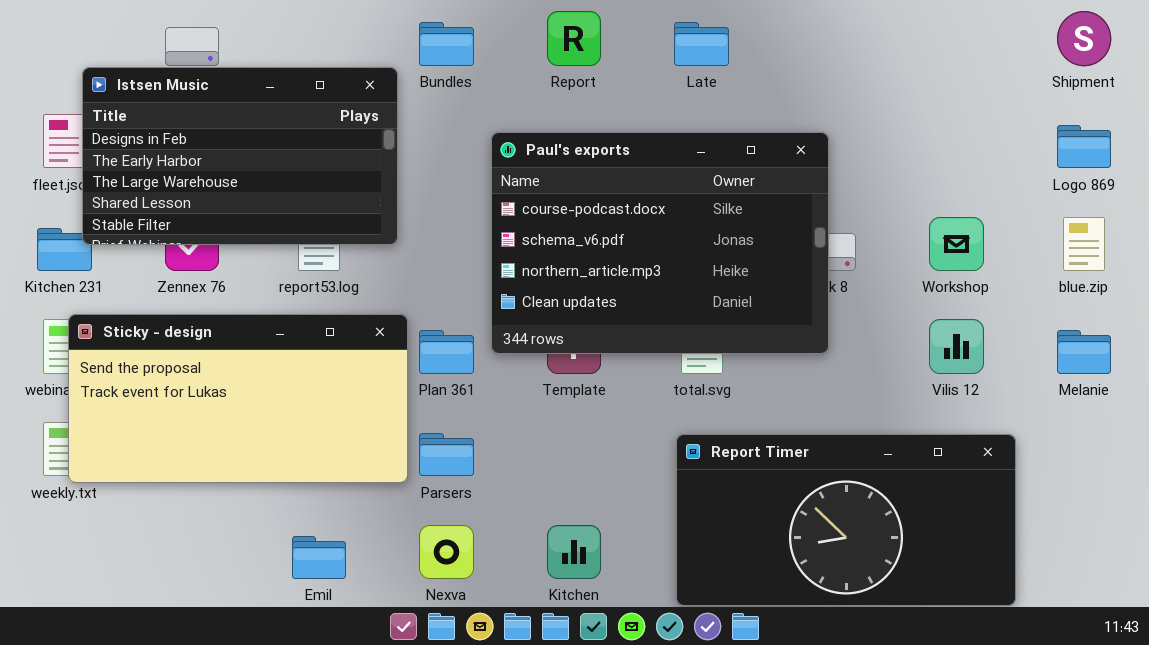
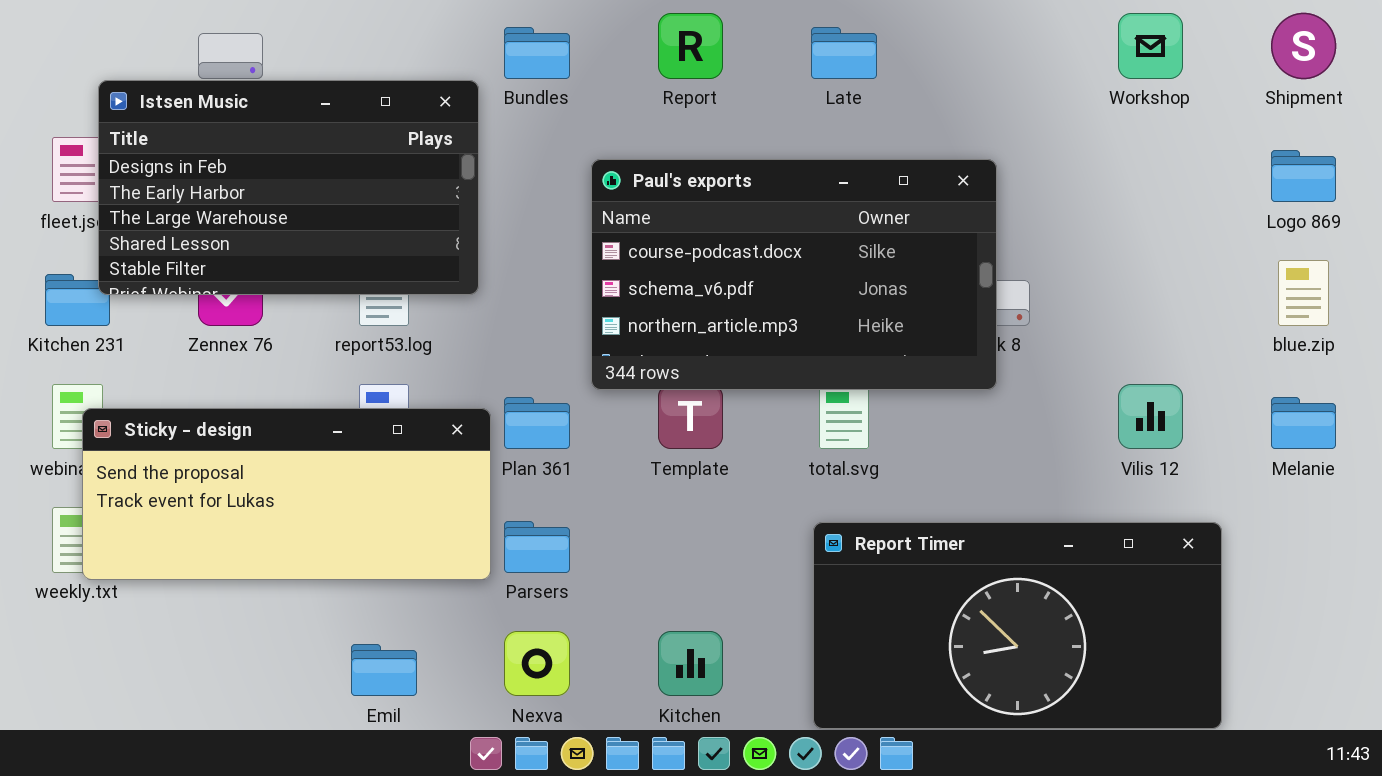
Paul's exports: [491,132,829,354] -> [591,159,997,390], resized
Workshop: [929,217,984,271] -> [1118,13,1183,79], moved
Sticky - design: [68,314,408,483] -> [82,408,491,580], resized

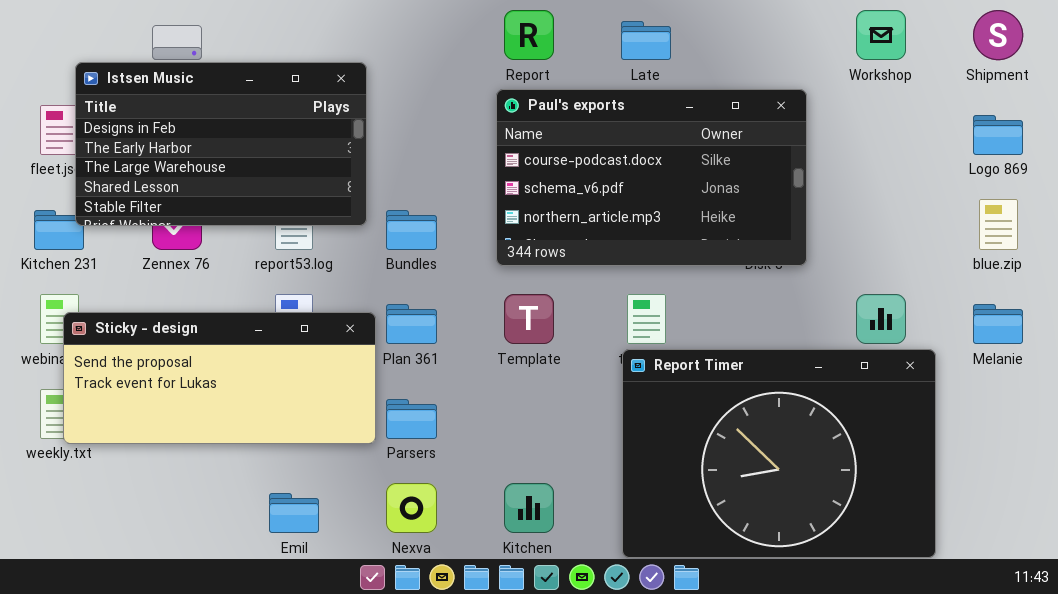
Bundles: [504,27,570,79] -> [386,210,437,250], moved
Paul's exports: [591,159,997,390] -> [496,89,807,266], moved
Report Timer: [813,522,1222,729] -> [622,349,936,558], resized

